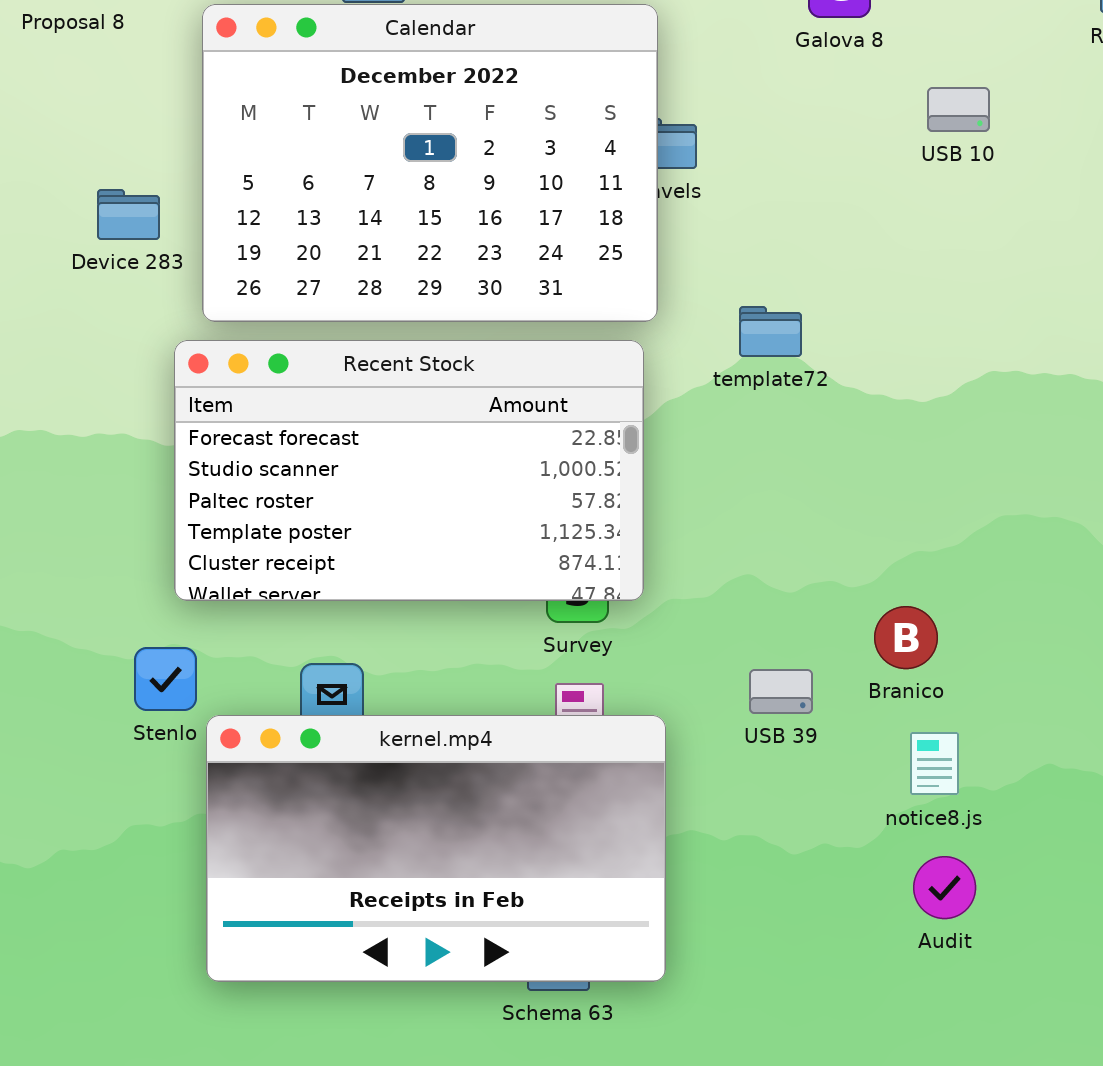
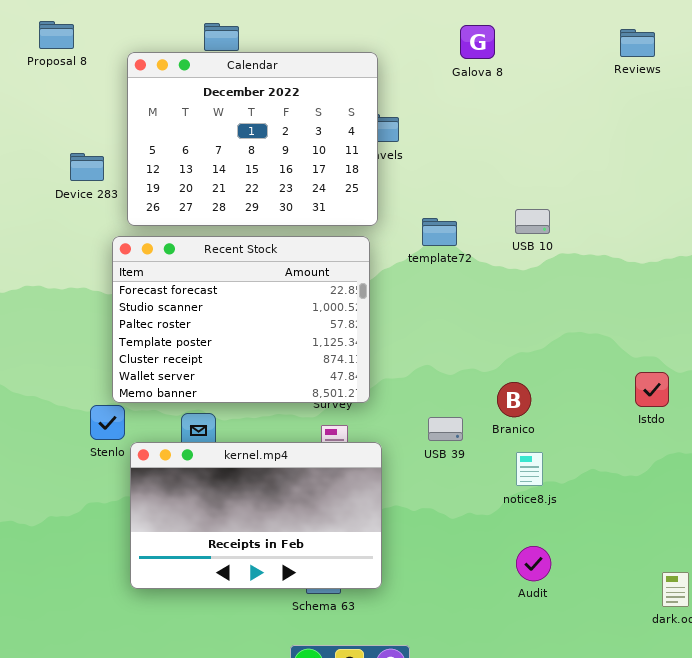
USB 10: [927,87,990,132] -> [515,209,550,234], moved
Recent Stock: [174,340,644,601] -> [112,236,370,403], resized
Audit: [913,856,976,919] -> [516,546,551,581], moved

